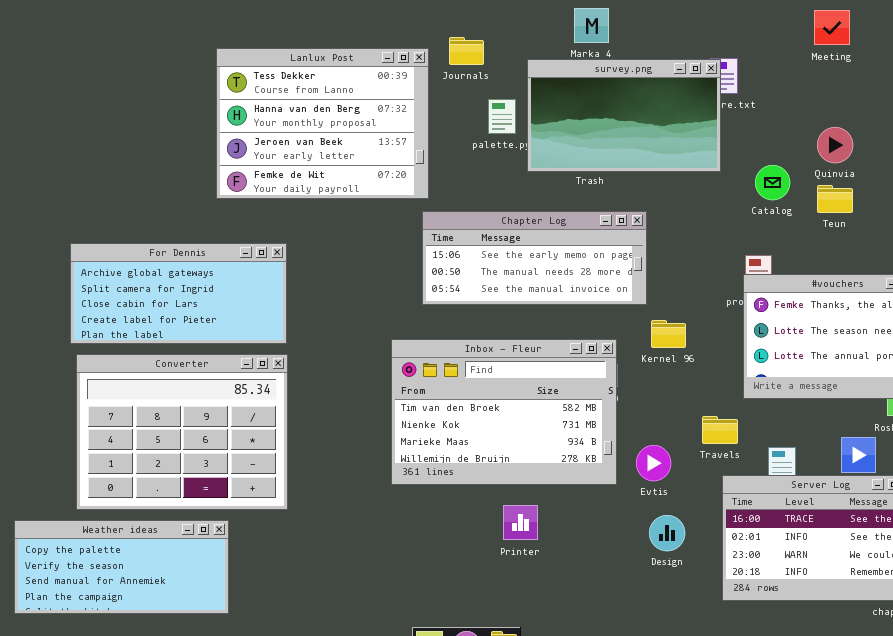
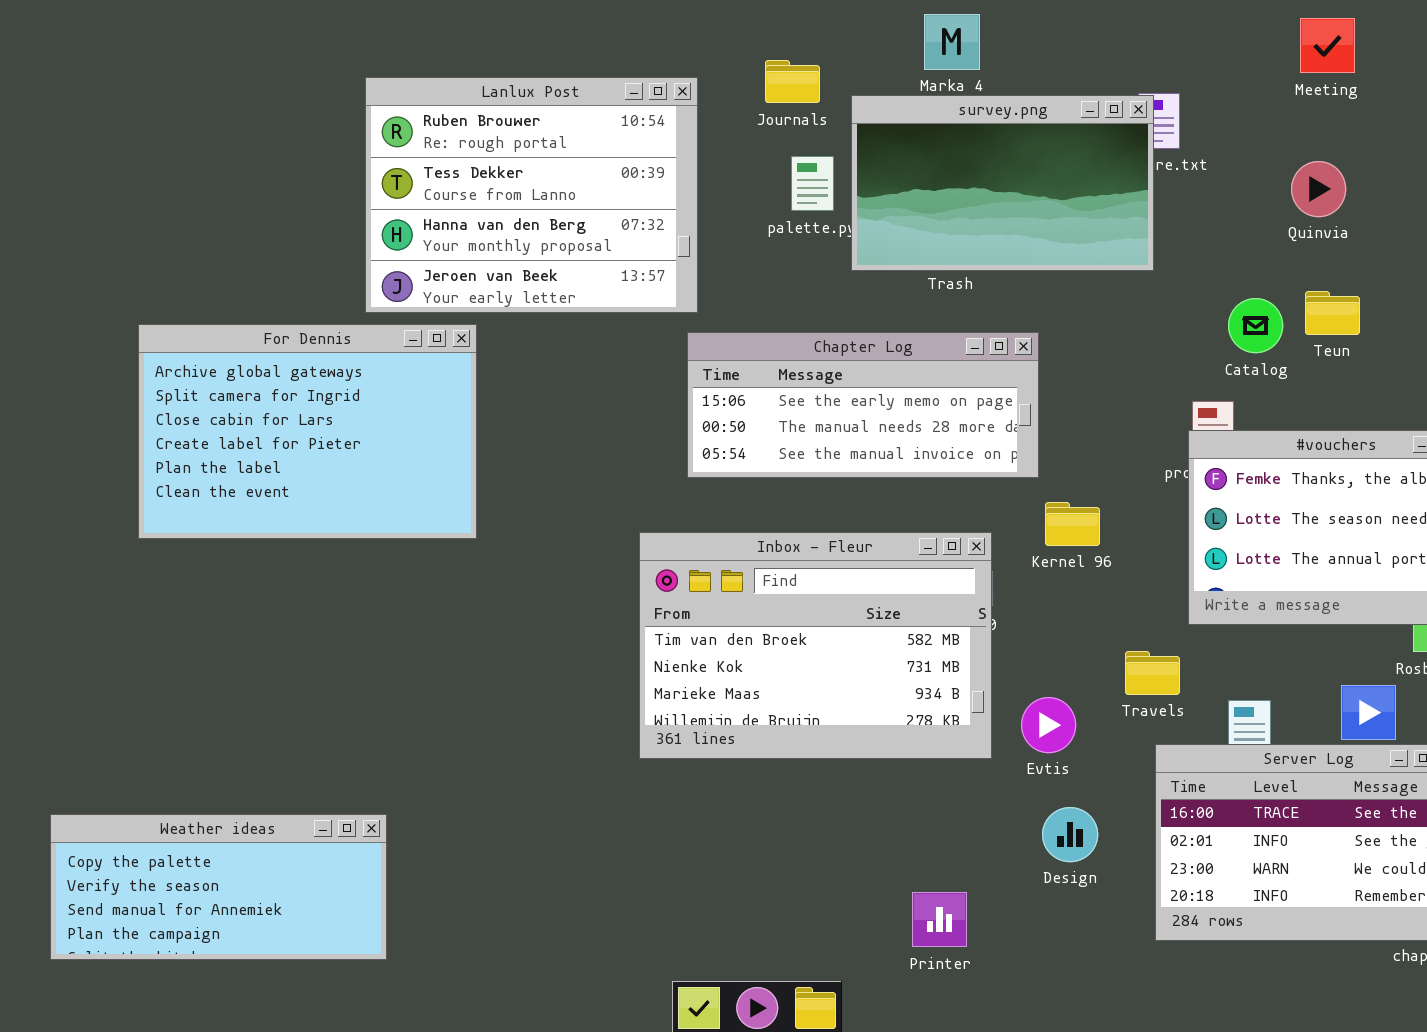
Journals: [449,37,484,65] -> [765,60,820,103], moved
Lanlux Post: [216,48,429,199] -> [365,77,698,313], scrolled up 1 row
Quinvia: [817,127,853,163] -> [1291,161,1346,217], moved
Catalog: [755,165,790,200] -> [1228,298,1283,353], moved
For Dennis: [70,243,287,344] -> [138,324,477,539], resized
Converter: [76,354,288,510] -> none, closed
Printer: [503,505,538,540] -> [912,892,967,947], moved

